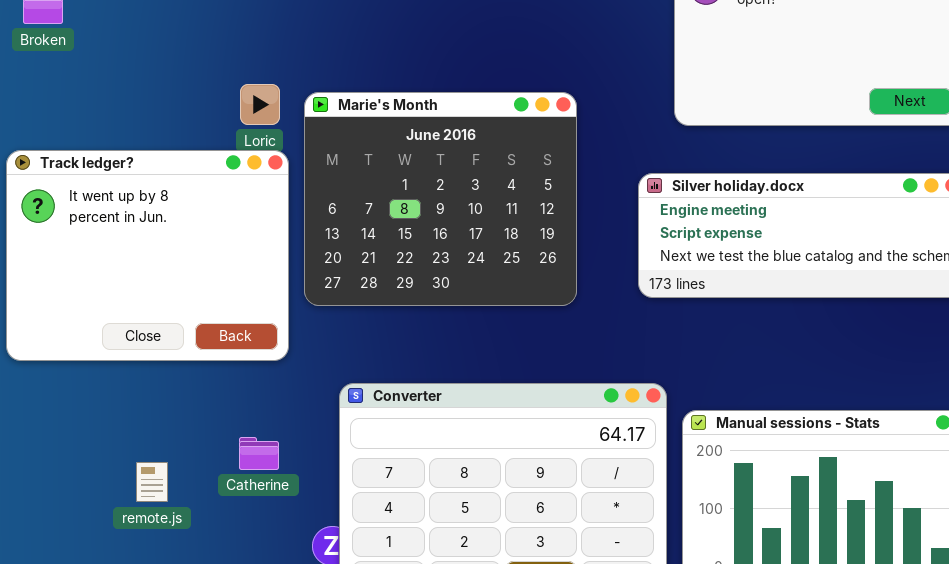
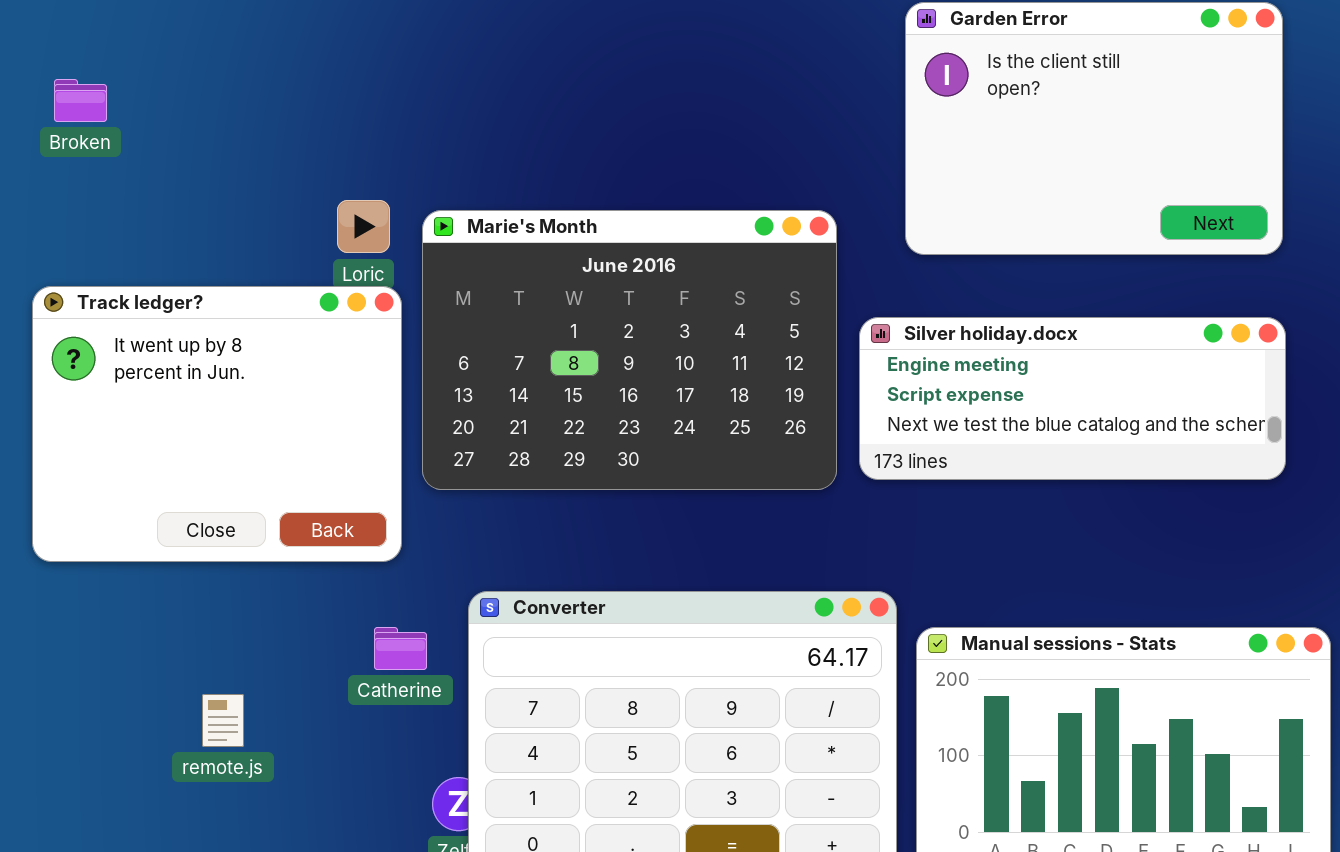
Marie's Month: [304,92,577,306] -> [422,210,837,490], resized
Catherine: [239,437,279,470] -> [374,627,427,670], moved

